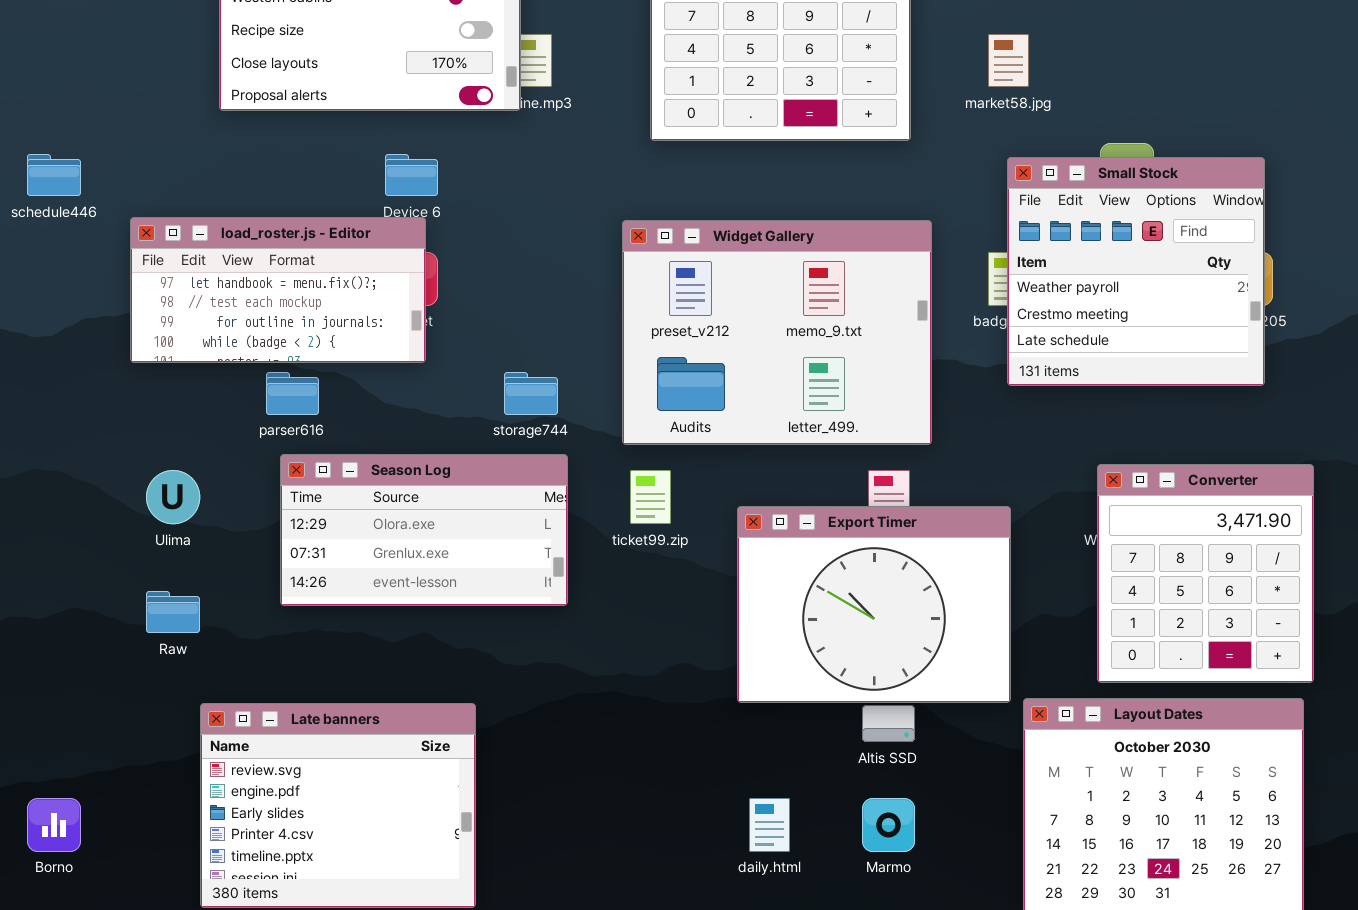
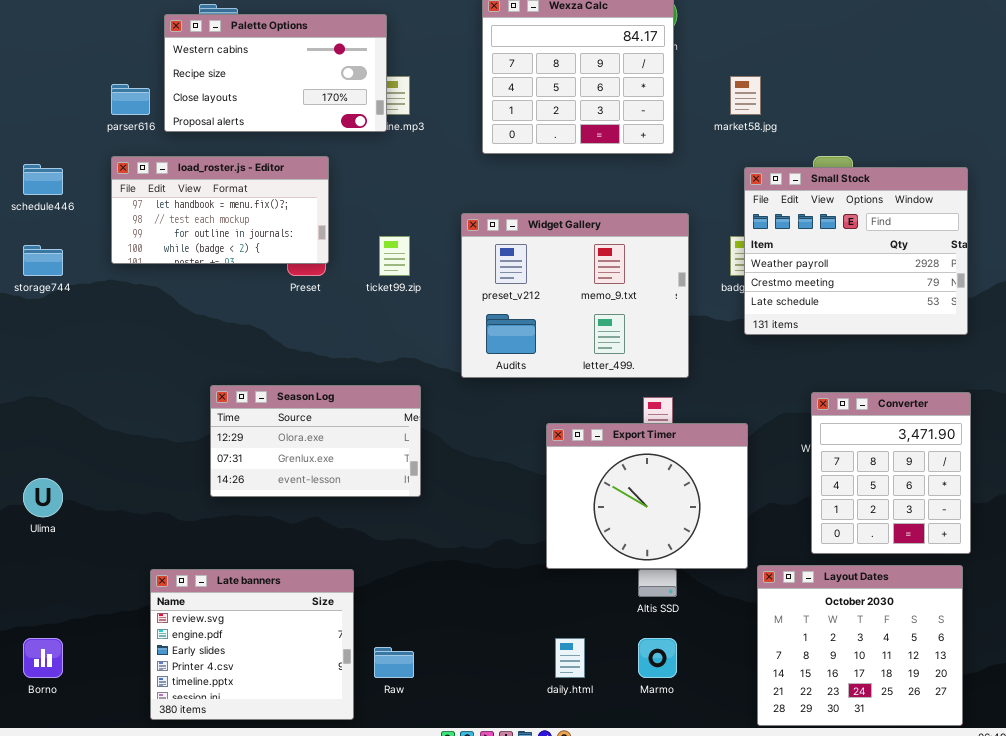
Small Stock: [1007,157,1265,386] -> [744,167,968,335], resized
load_roster.js - Editor: [130,217,426,363] -> [111,156,329,264], moved
parser616: [266,372,319,415] -> [111,84,150,115], moved
storage744: [504,372,558,415] -> [23,245,63,276], moved
Ulima: [146,470,200,524] -> [23,478,63,517], moved
ticket99.zip: [630,470,671,524] -> [379,236,410,276], moved
Raw: [146,591,200,633] -> [374,647,414,678], moved

